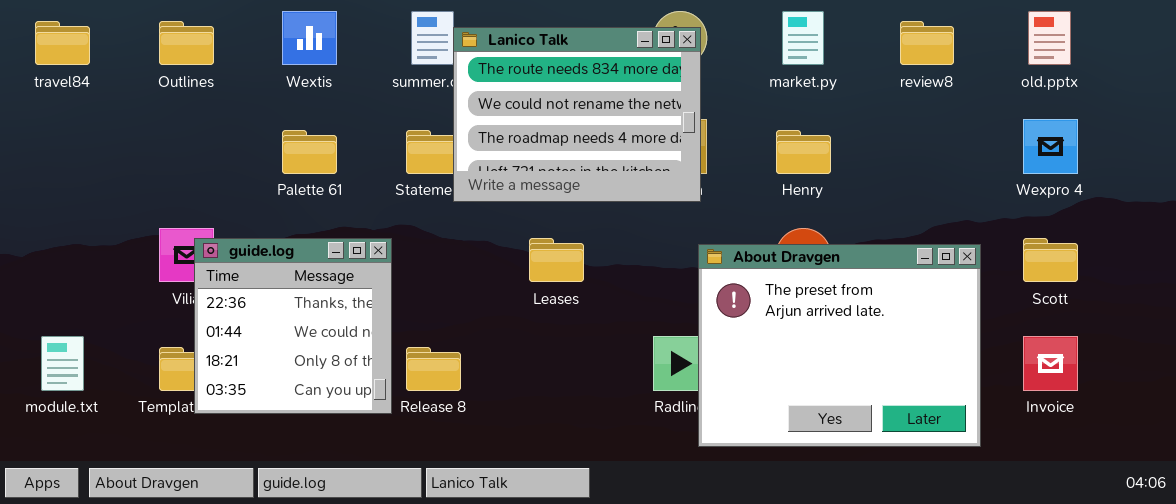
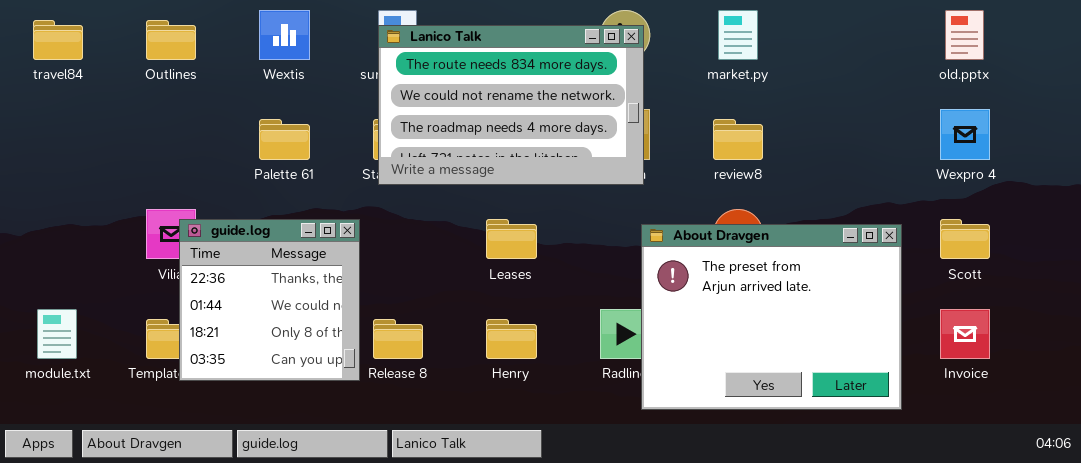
review8: [900,21,954,65] -> [713,119,763,160], moved
Lanico Talk: [453,27,701,202] -> [378,25,644,185], resized
Henry: [776,130,831,174] -> [486,319,537,359], moved

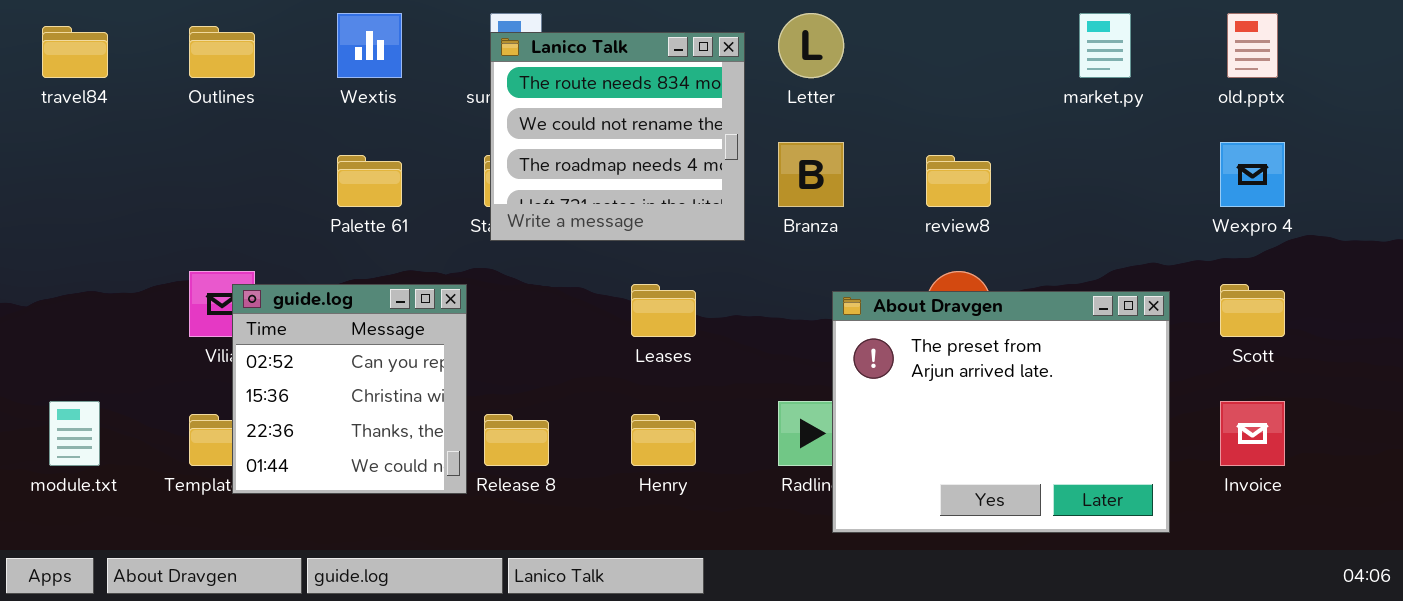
market.py: [718,10,758,60] -> [1079,13,1131,78], moved
Lanico Talk: [378,25,644,185] -> [490,32,745,241], resized
guide.log: [179,219,360,381] -> [232,284,467,494], scrolled up 2 rows

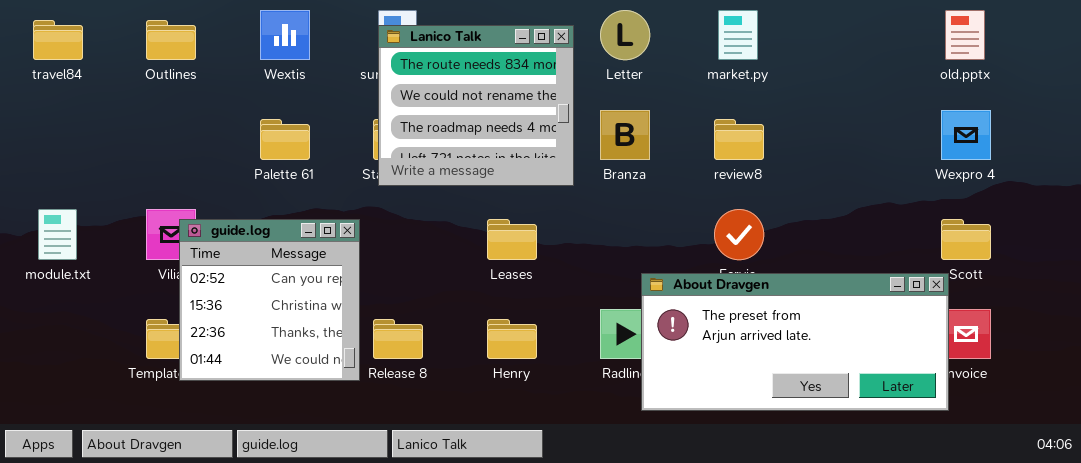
market.py: [1079,13,1131,78] -> [718,10,758,60], moved
About Dravgen: [832,291,1170,533] -> [641,273,949,411], resized
module.txt: [49,401,100,466] -> [38,209,77,260], moved

